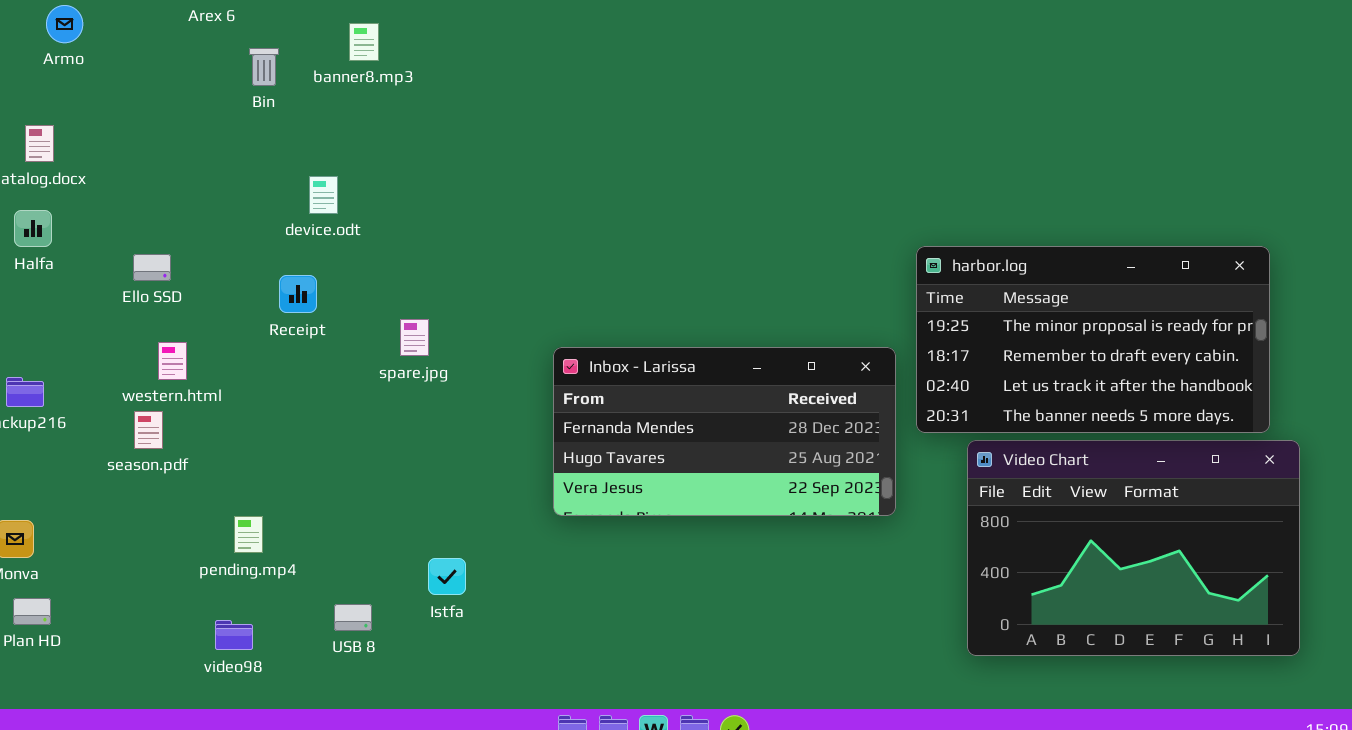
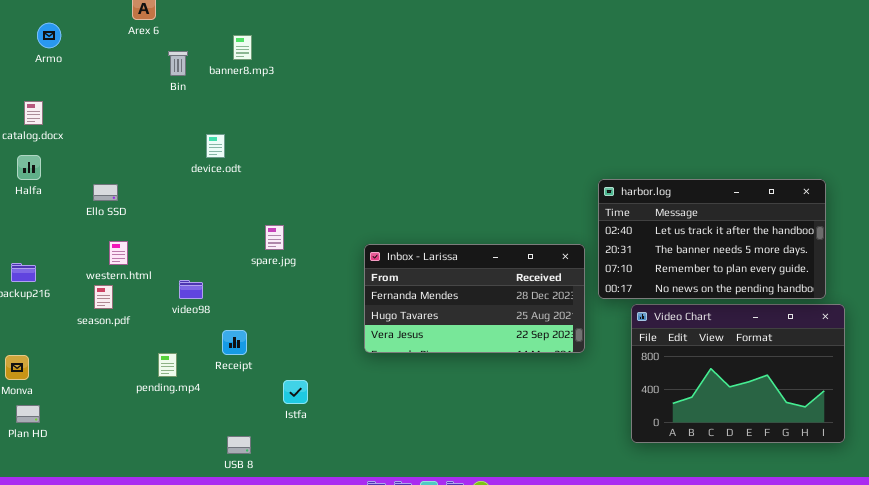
harbor.log: [916,246,1270,433] -> [598,179,826,299], scrolled down 2 rows
Receipt: [279,275,317,313] -> [222,330,247,355], moved
USB 8: [334,604,372,631] -> [227,436,251,454], moved
video98: [215,620,253,650] -> [179,280,203,299], moved

